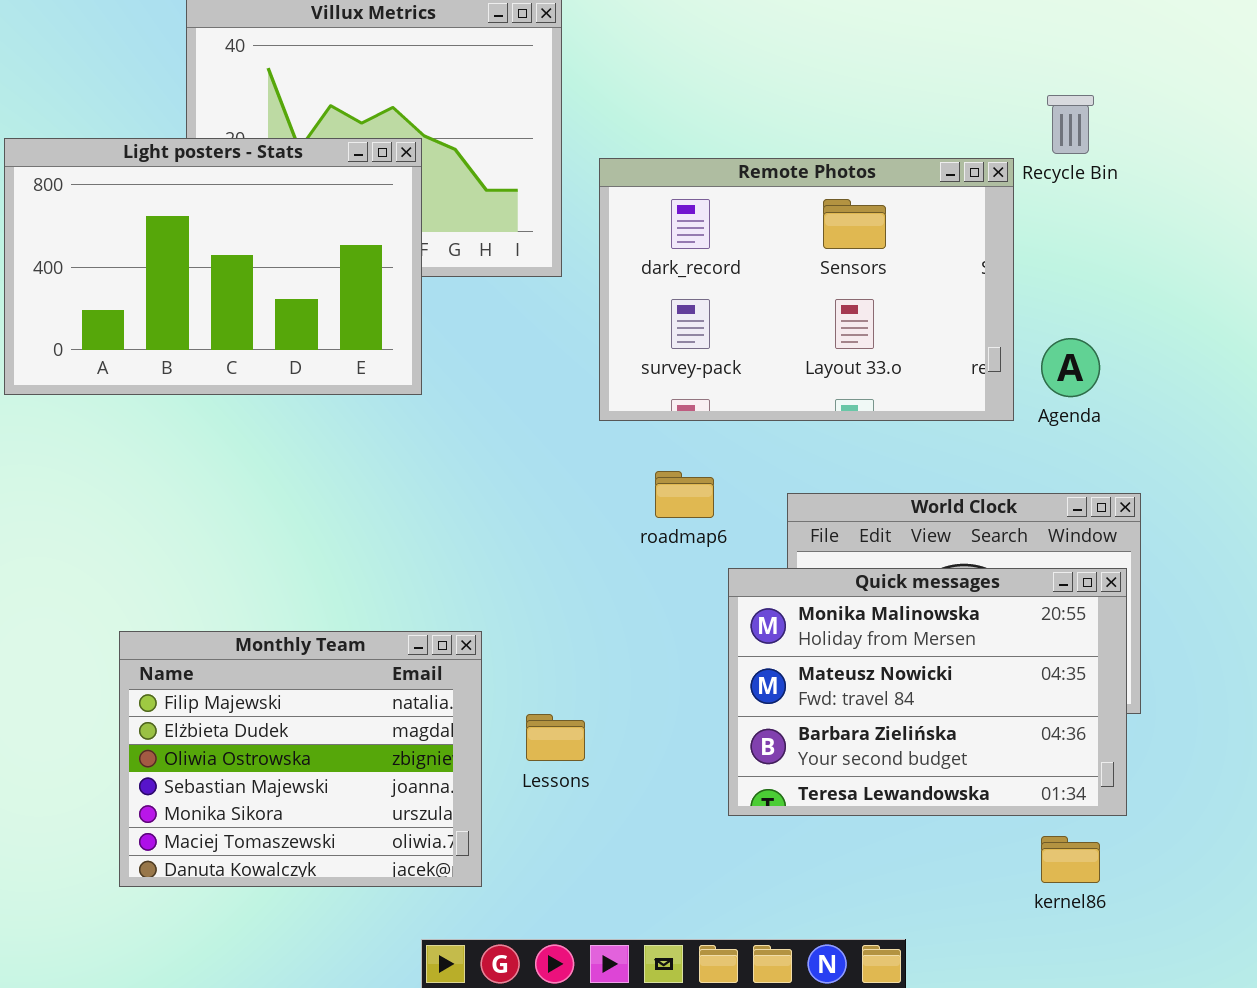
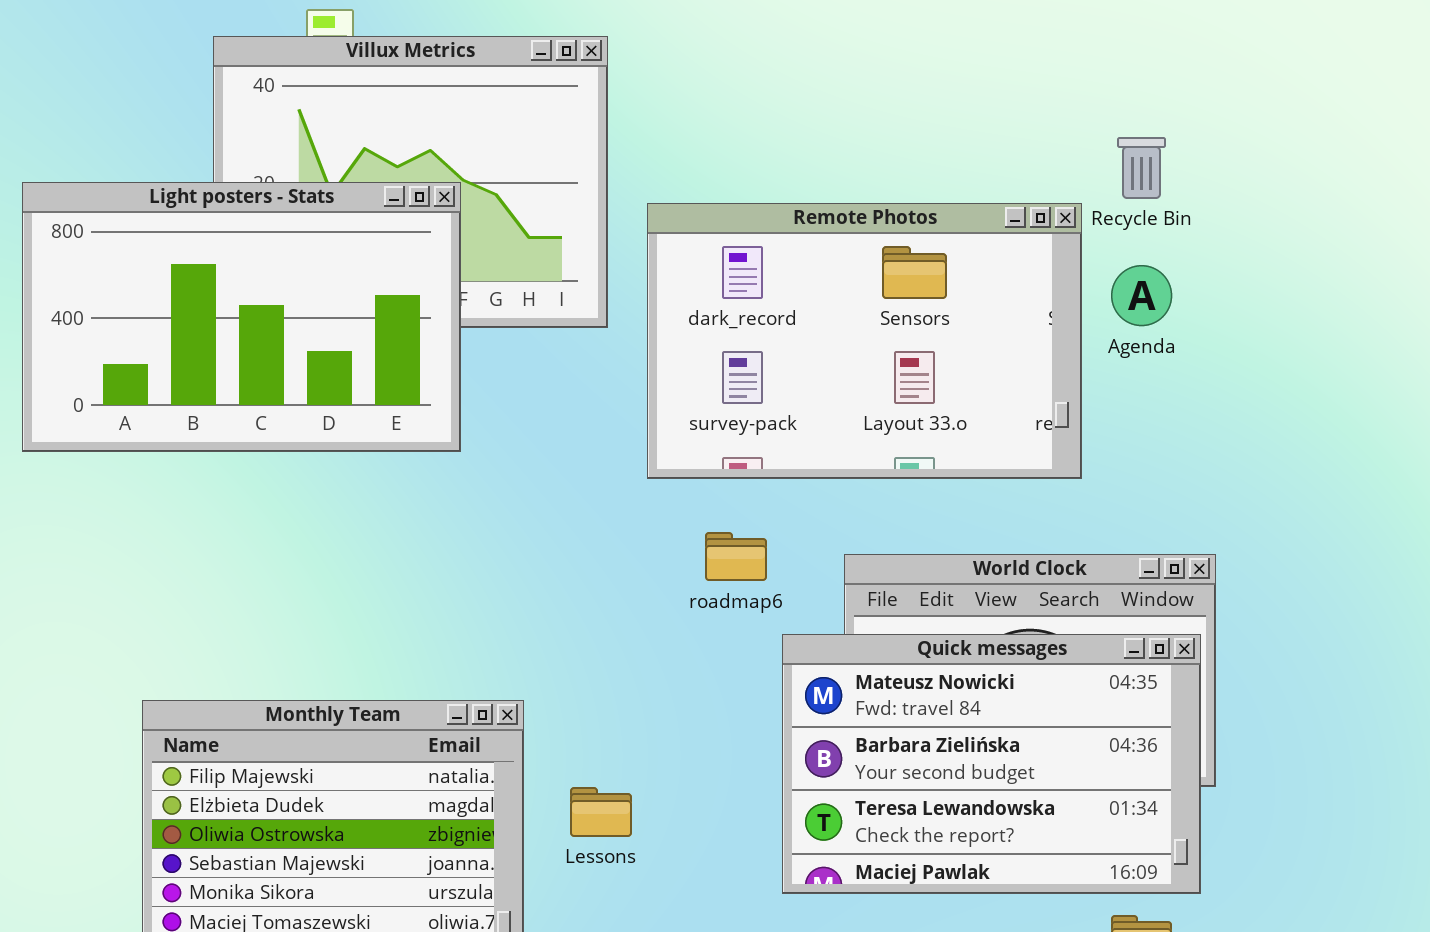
Agenda: [1041,338,1100,397] -> [1111,265,1172,326], moved
Quick messages: [728,568,1127,816] -> [782,634,1201,894], scrolled down 1 row

